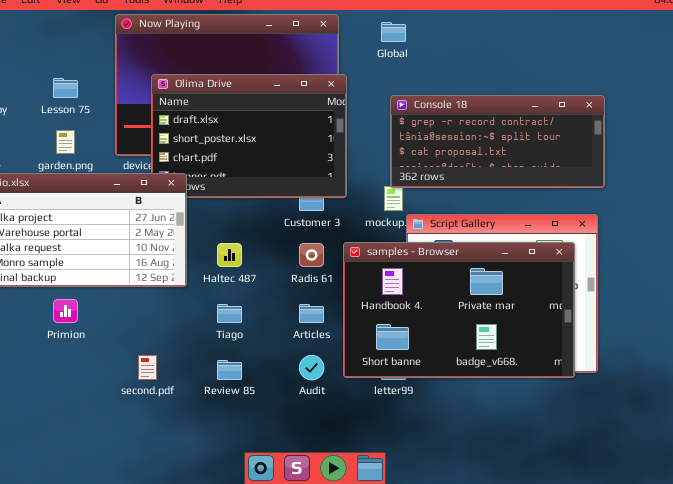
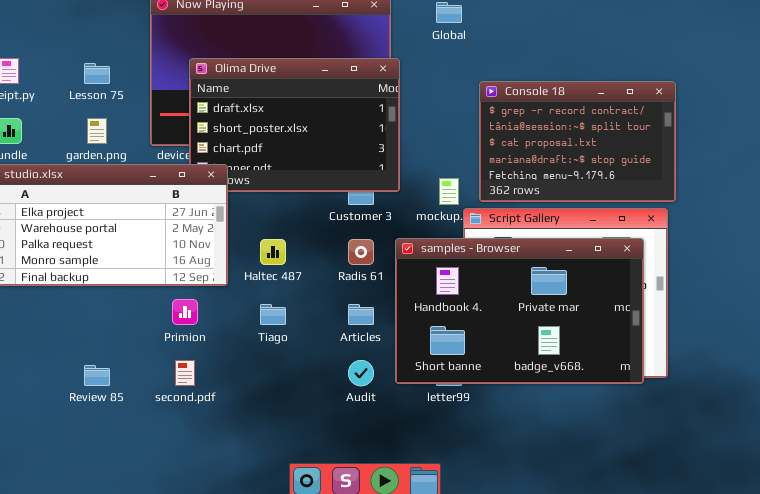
Console 18: [390,95,605,188] -> [479,81,676,202], resized
Primion: [53,299,78,323] -> [172,299,198,325], moved
Review 85: [217,360,242,380] -> [84,365,110,386], moved

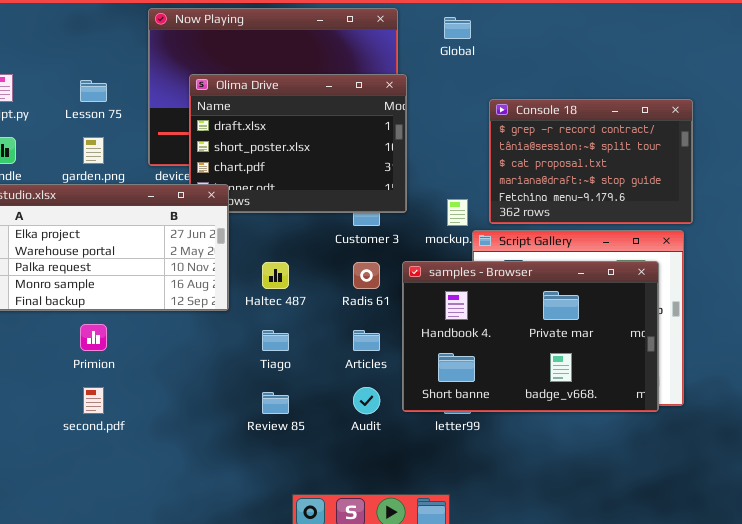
Primion: [172,299,198,325] -> [80,324,107,351], moved
second.pdf: [175,360,195,386] -> [83,387,104,414], moved
Review 85: [84,365,110,386] -> [262,392,289,414], moved

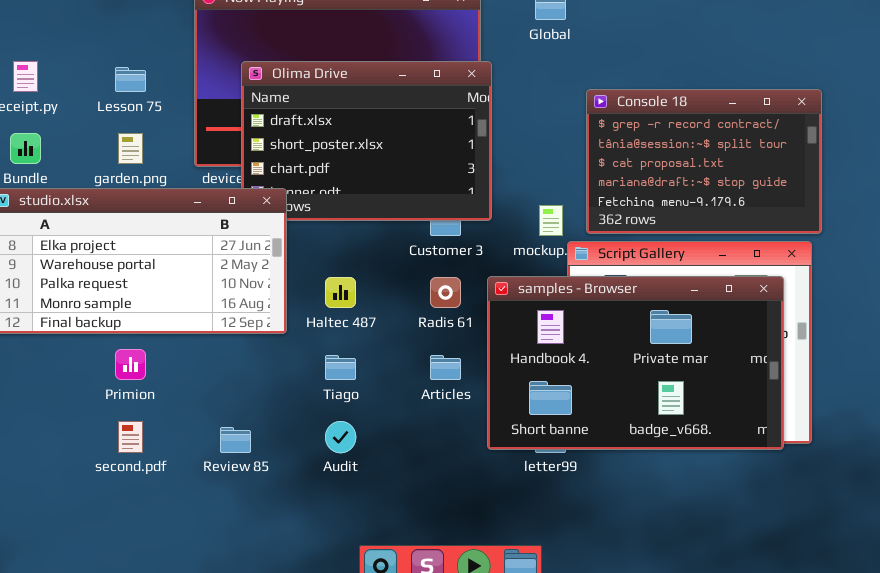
Audit: [353,387,380,414] -> [325,421,356,453], moved
Review 85: [262,392,289,414] -> [220,427,251,453], moved

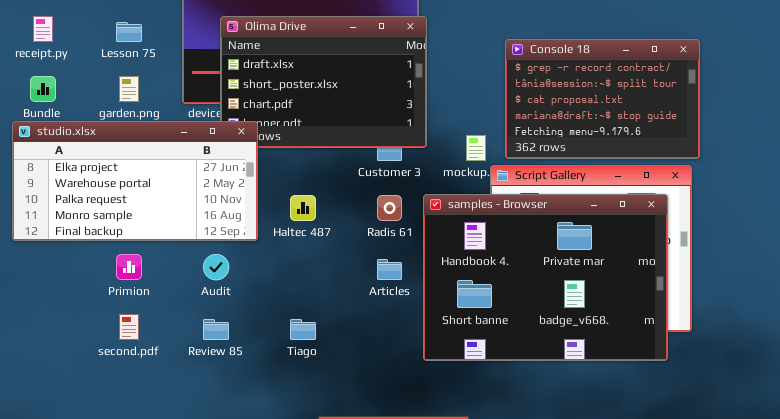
samples - Browser: [487,276,784,450] -> [423,194,668,361], resized
Tiago: [325,355,356,380] -> [290,319,316,340], moved
Audit: [325,421,356,453] -> [203,254,229,280], moved

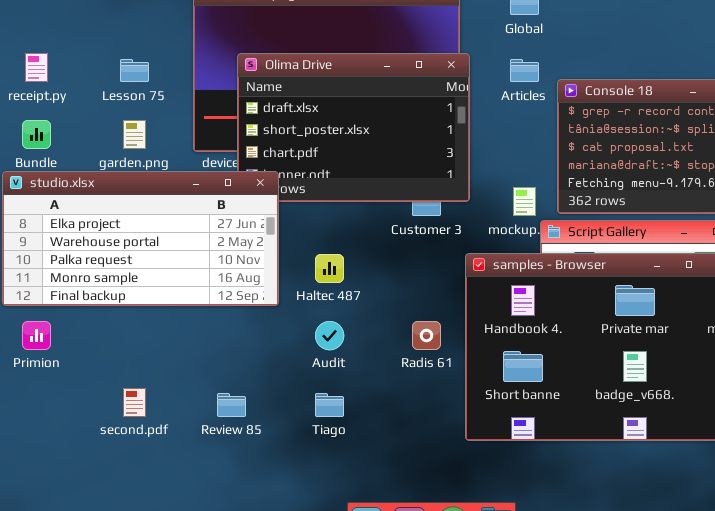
Radis 61: [377,195,402,221] -> [412,321,441,350], moved
Primion: [116,254,142,280] -> [22,321,51,350], moved
Audit: [203,254,229,280] -> [315,321,344,350], moved
Articles: [377,259,402,280] -> [510,59,539,82], moved

